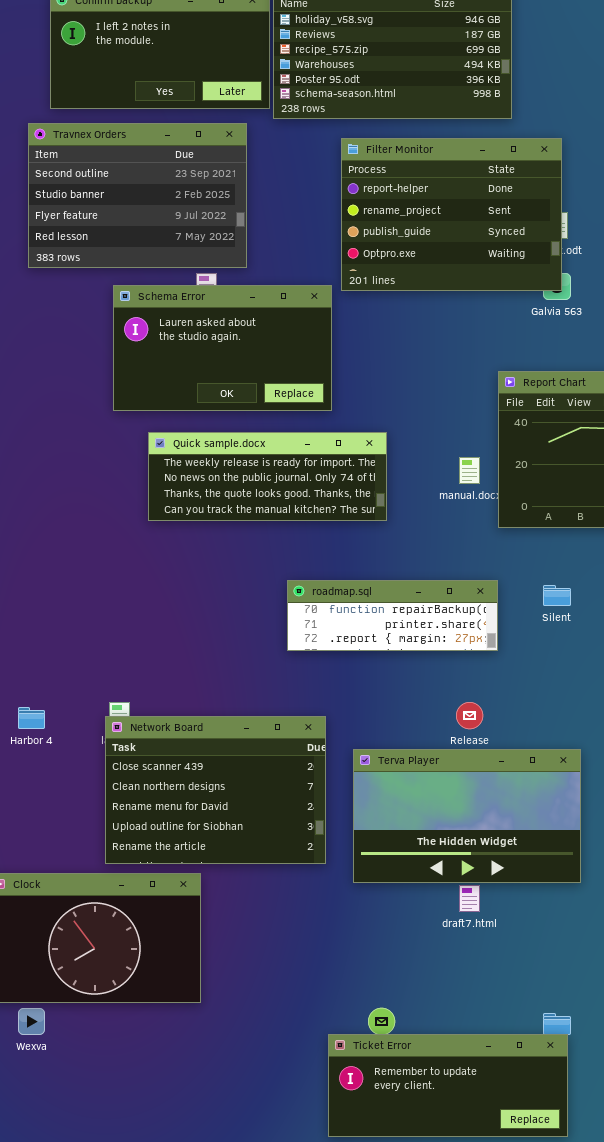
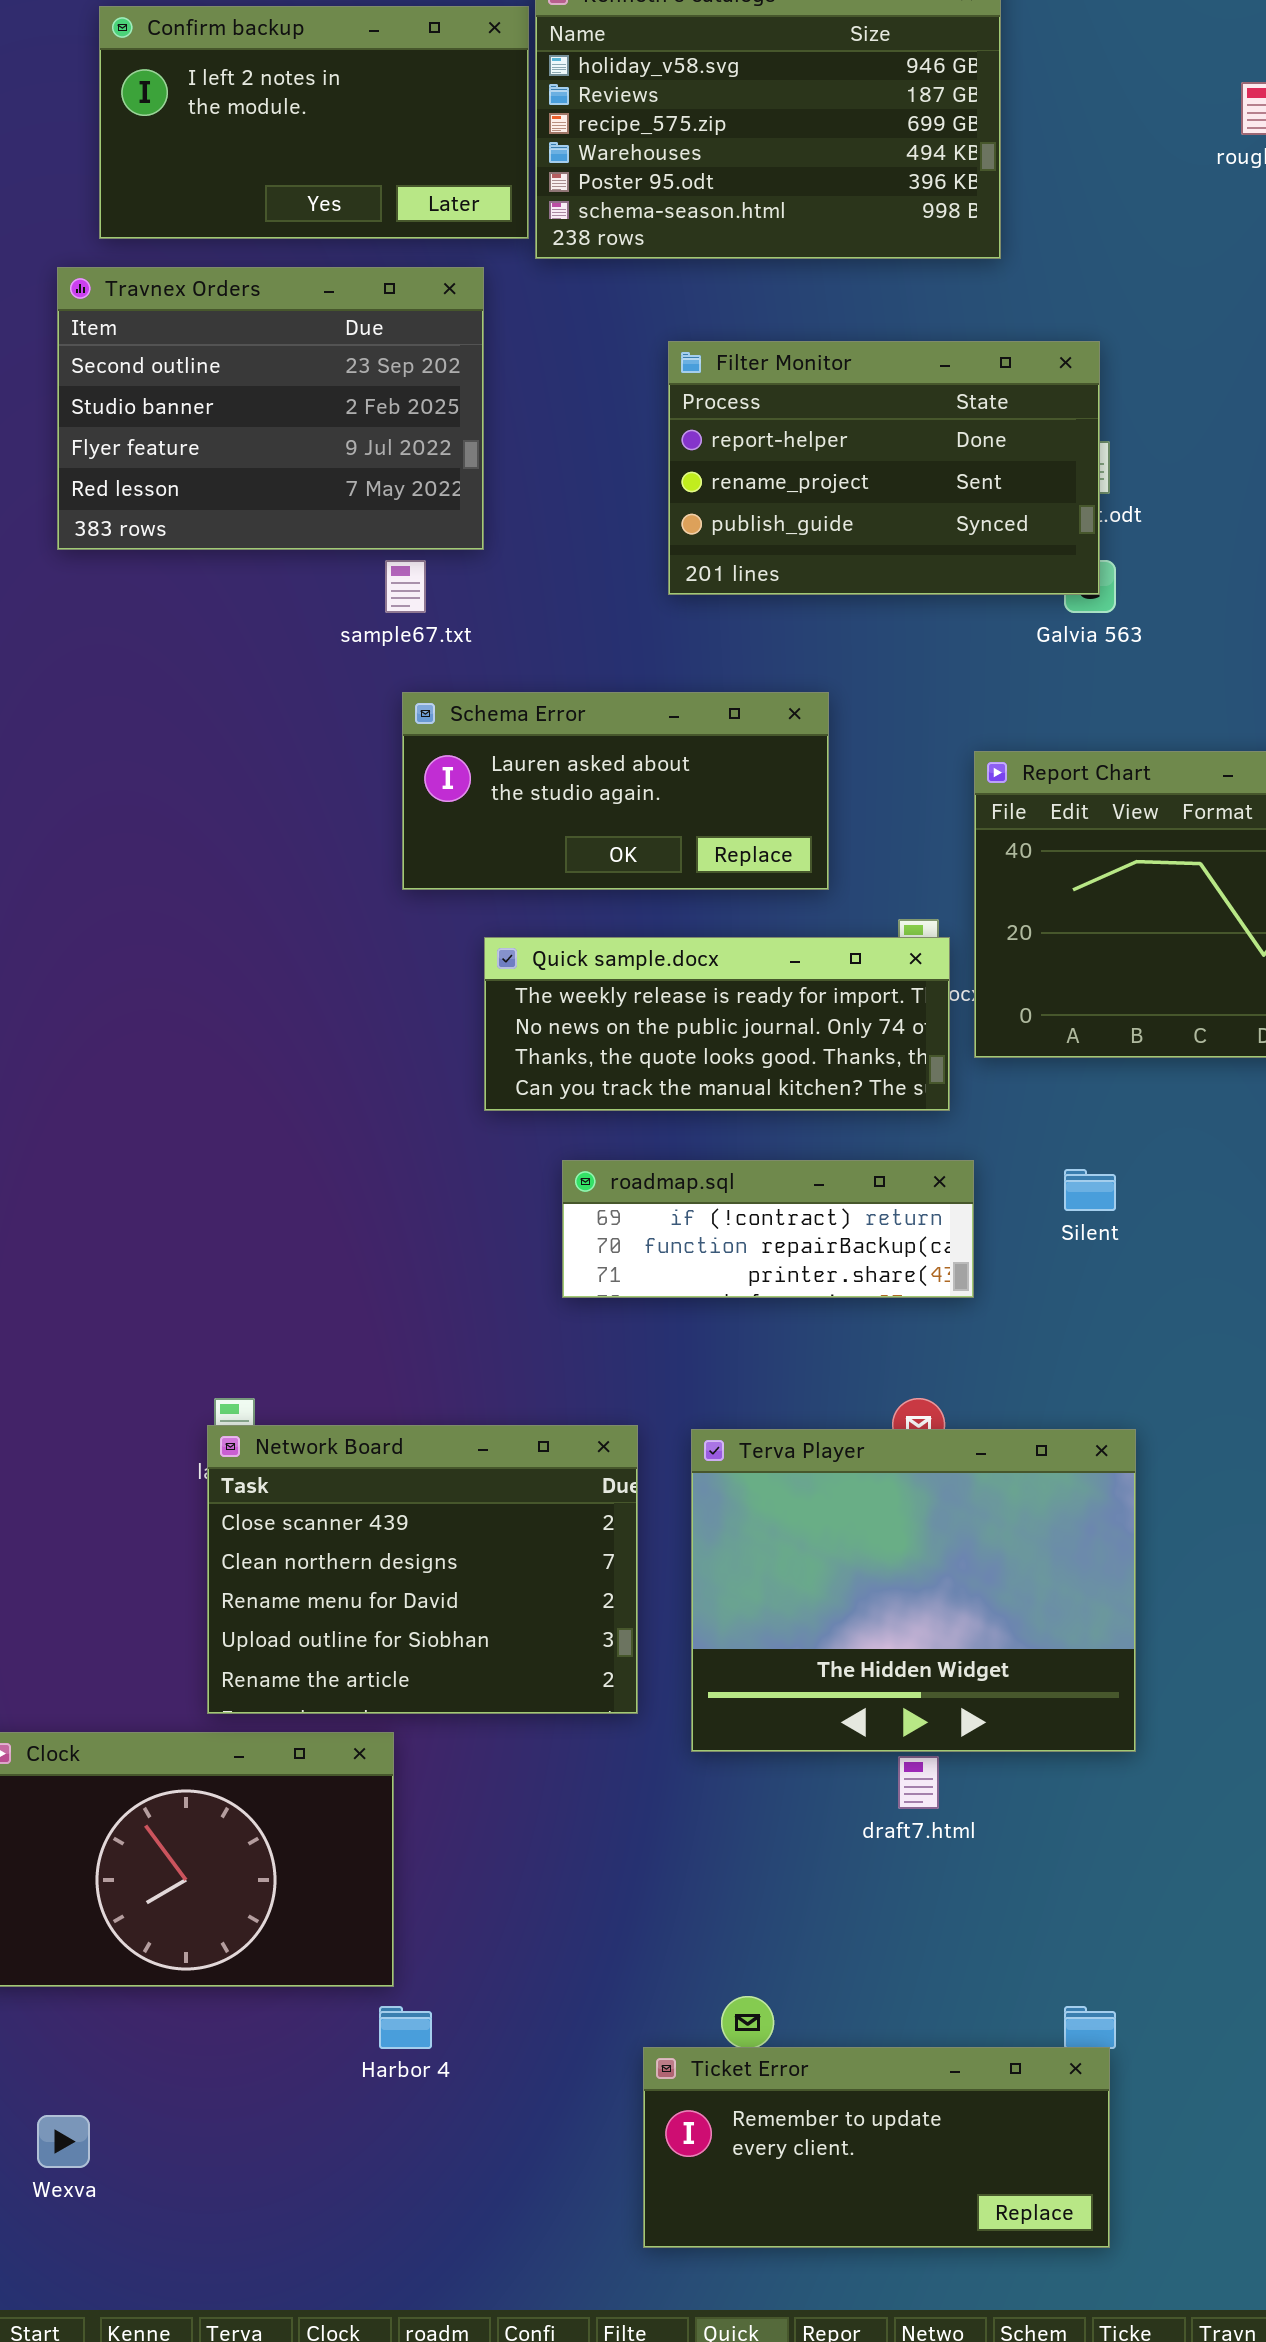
Filter Monitor: [341,138,562,291] -> [668,341,1100,595], resized
Schema Error: [113,285,332,411] -> [402,692,829,890], moved, resized
Quick sample.docx: [148,432,387,521] -> [484,937,950,1111], moved
roadmap.sql: [287,580,498,651] -> [562,1160,974,1298], scrolled up 1 row
Harbor 4: [18,707,45,729] -> [379,2006,432,2049], moved
Terva Player: [353,749,581,883] -> [691,1429,1136,1752], resized
Wexva: [18,1008,45,1035] -> [37,2115,90,2168], moved

